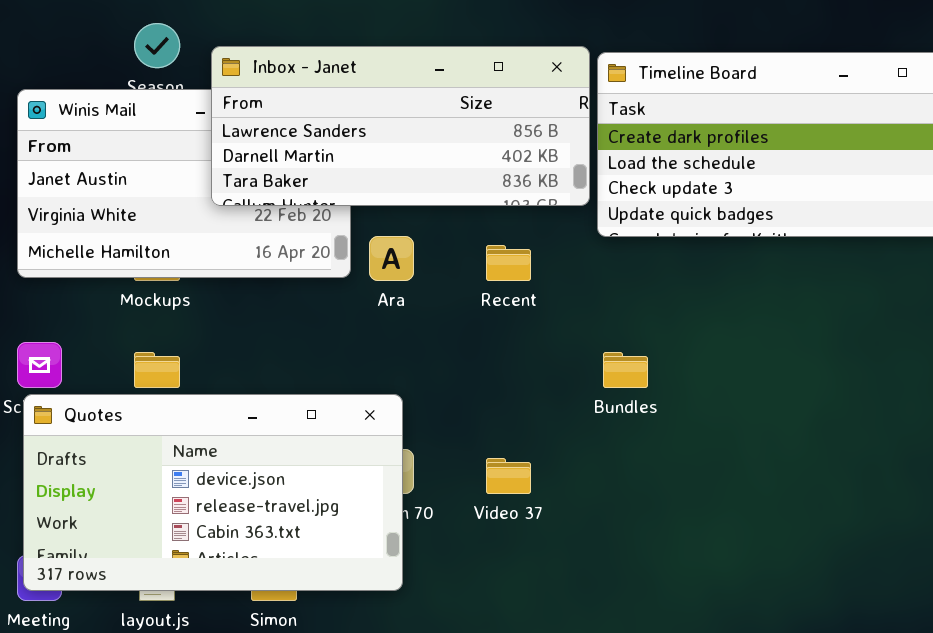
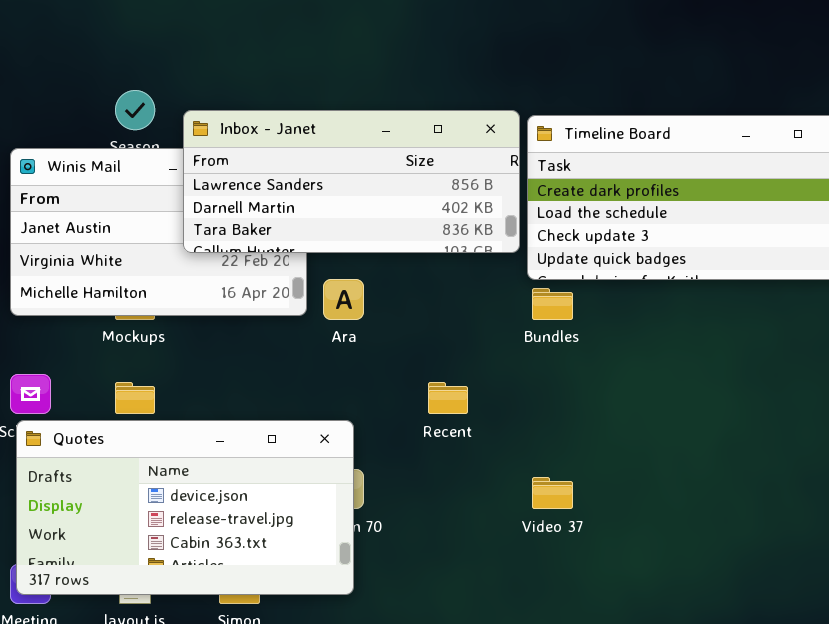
Recent: [486,245,531,281] -> [428,382,468,414], moved
Bundles: [603,352,648,388] -> [532,288,573,320], moved
Video 37: [486,458,531,494] -> [532,477,573,509], moved

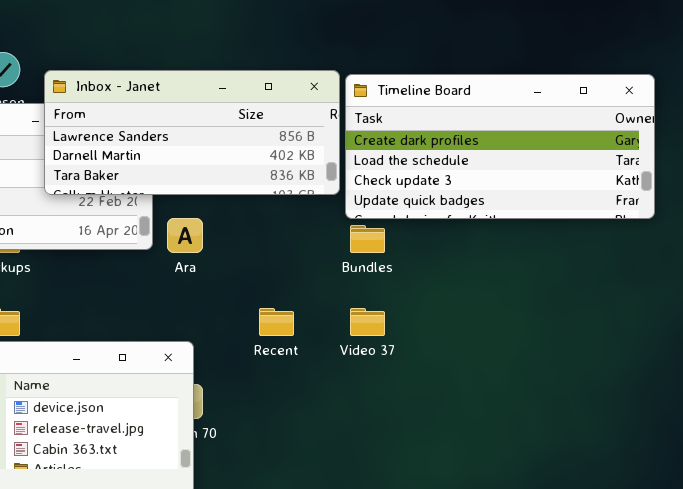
Video 37: [532,477,573,509] -> [350,308,385,336], moved

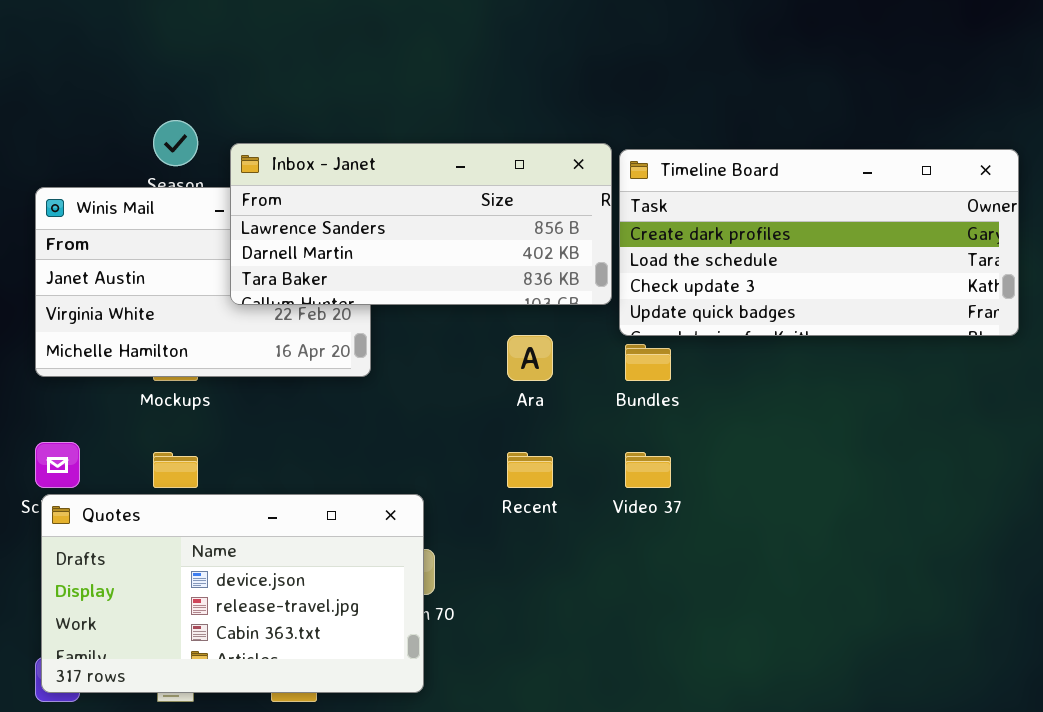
Ara: [167,218,203,253] -> [507,335,553,381], moved

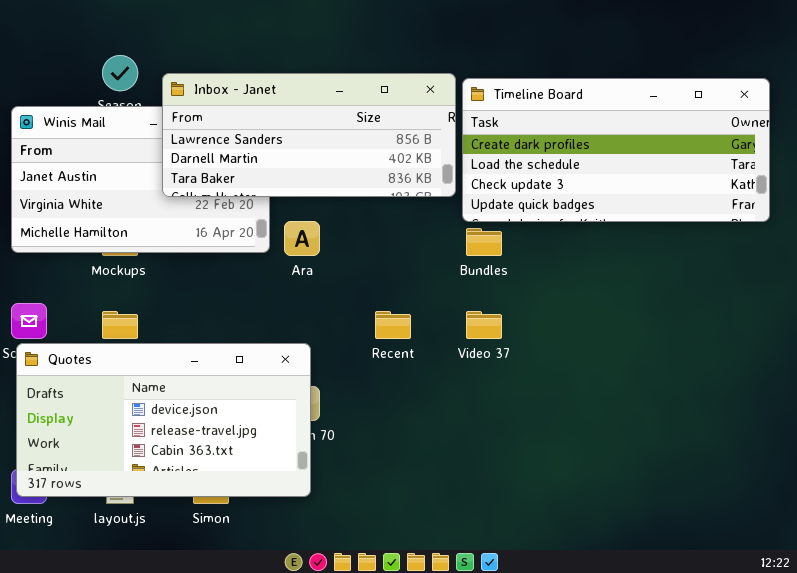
Ara: [507,335,553,381] -> [284,221,320,256], moved

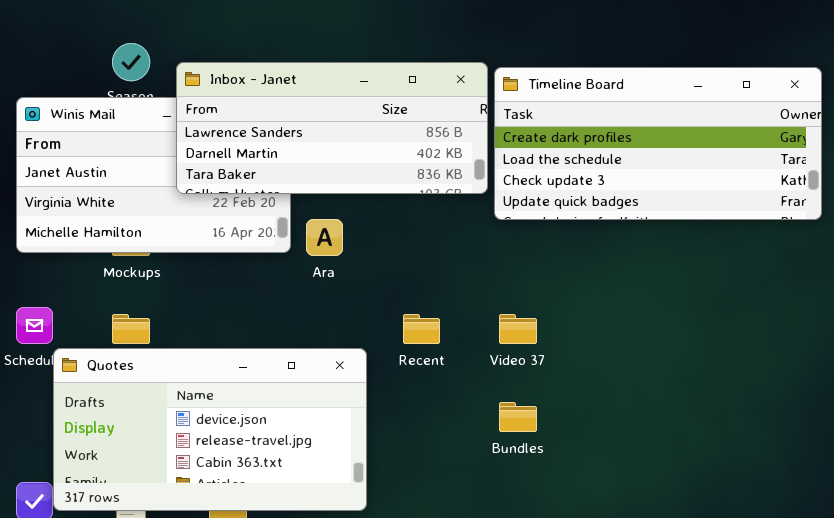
Bundles: [466,228,502,256] -> [499,402,537,432], moved
Quotes: [16,343,311,497] -> [53,348,367,511], moved

